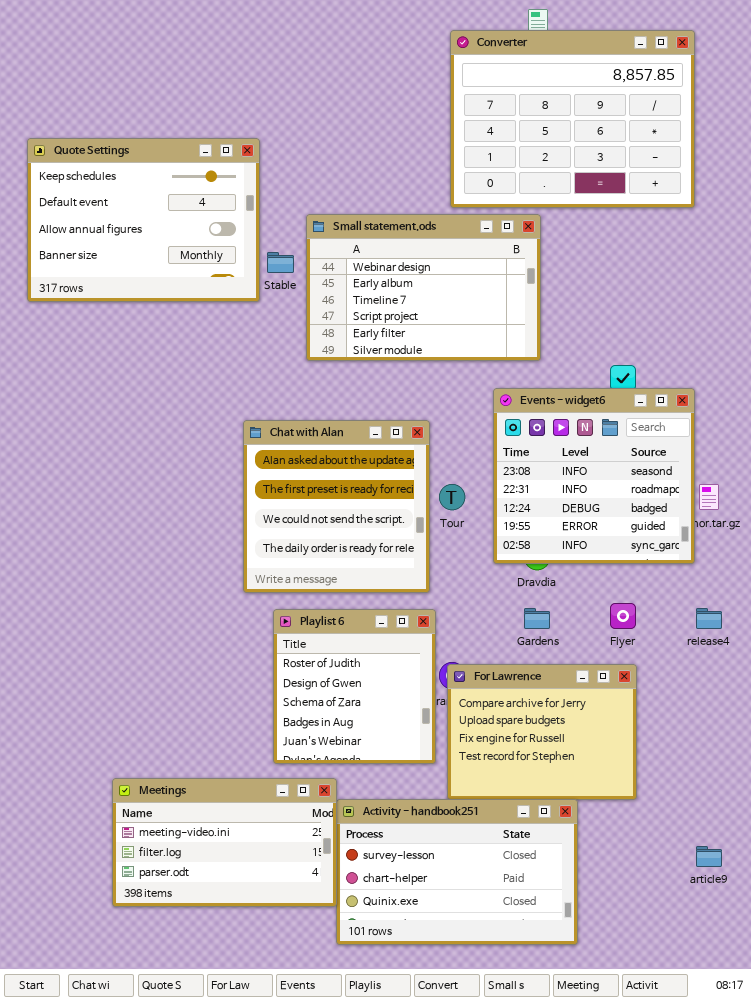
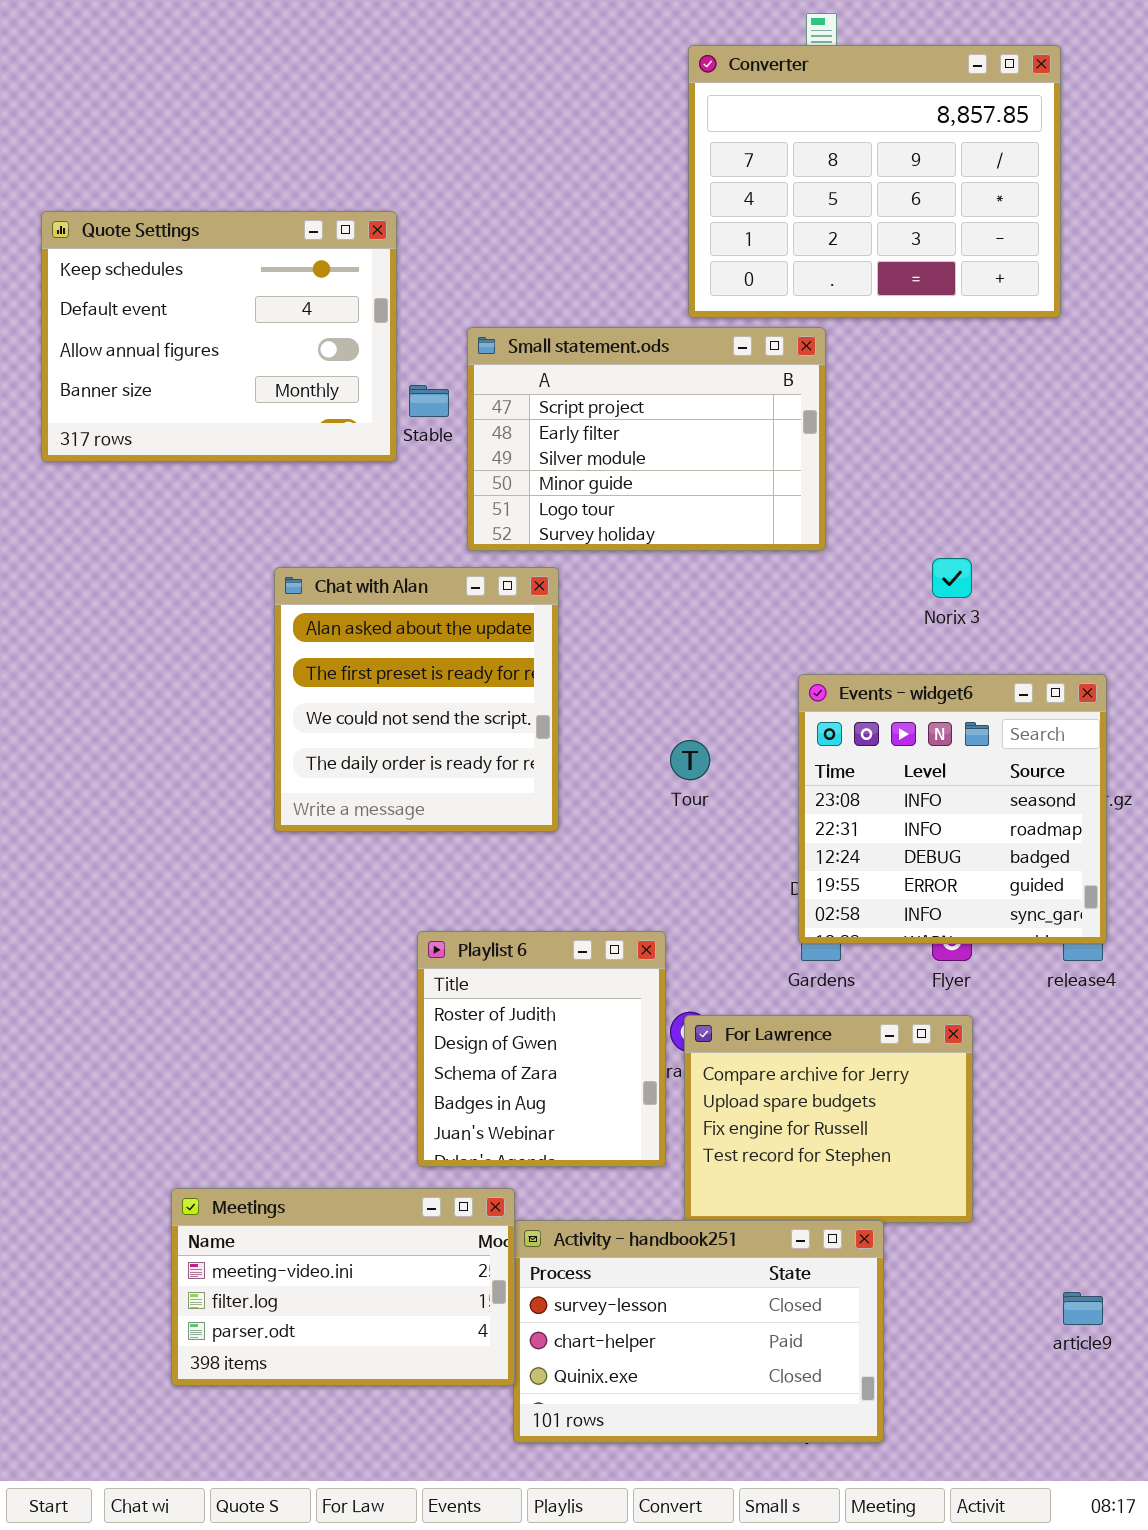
Small statement.ods: [306,214,541,361] -> [467,327,826,551], scrolled down 3 rows
Events - widget6: [493,388,695,564] -> [798,674,1107,944], moved
Chat with Alan: [243,420,430,593] -> [274,567,559,832], moved

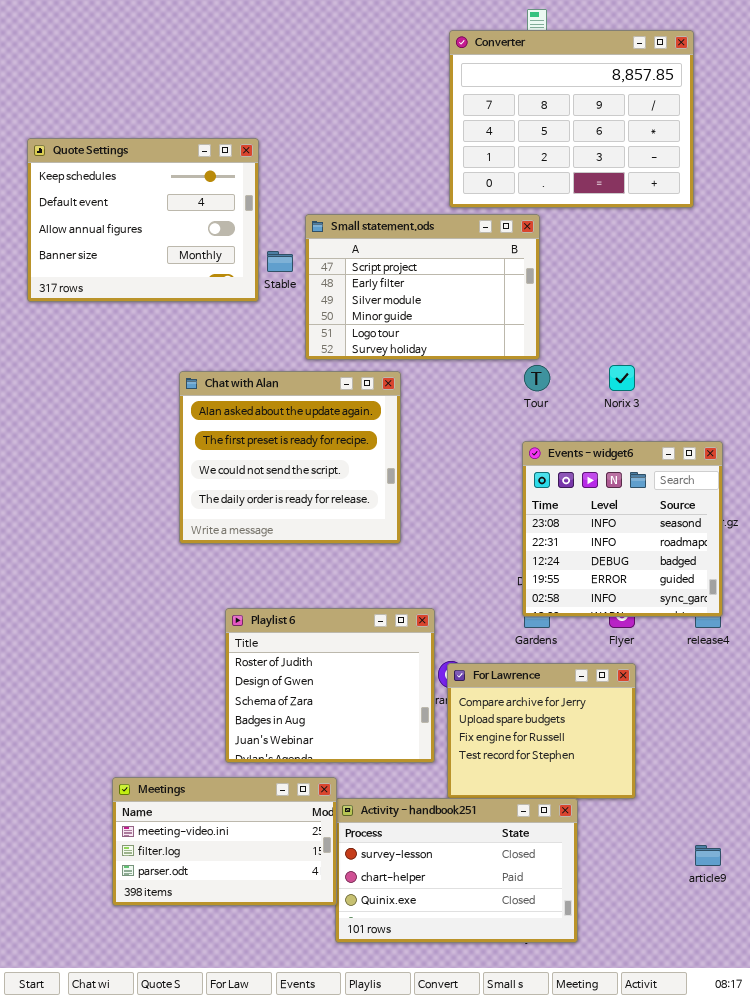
Chat with Alan: [274,567,559,832] -> [179,371,401,544], resized
Tour: [670,740,710,780] -> [524,365,550,391], moved
Playlist 6: [417,931,666,1167] -> [225,608,435,763], resized

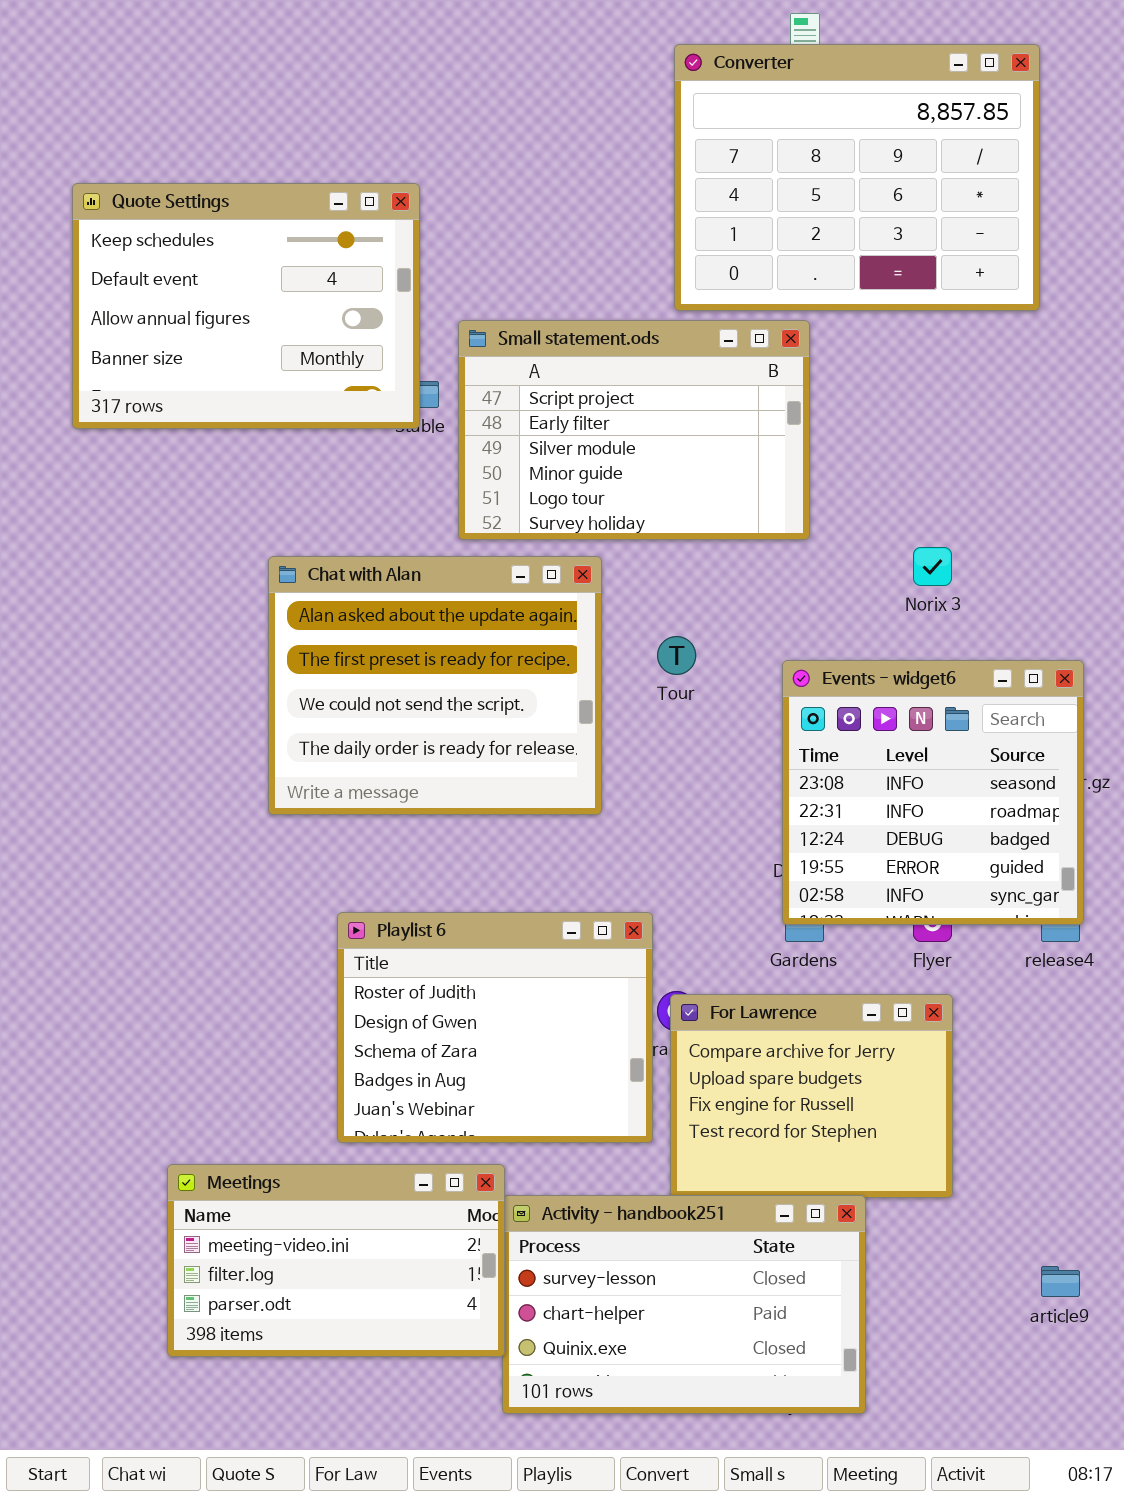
Quote Settings: [27,138,259,302] -> [72,183,420,429], moved
Tour: [524,365,550,391] -> [657,636,696,675], moved

